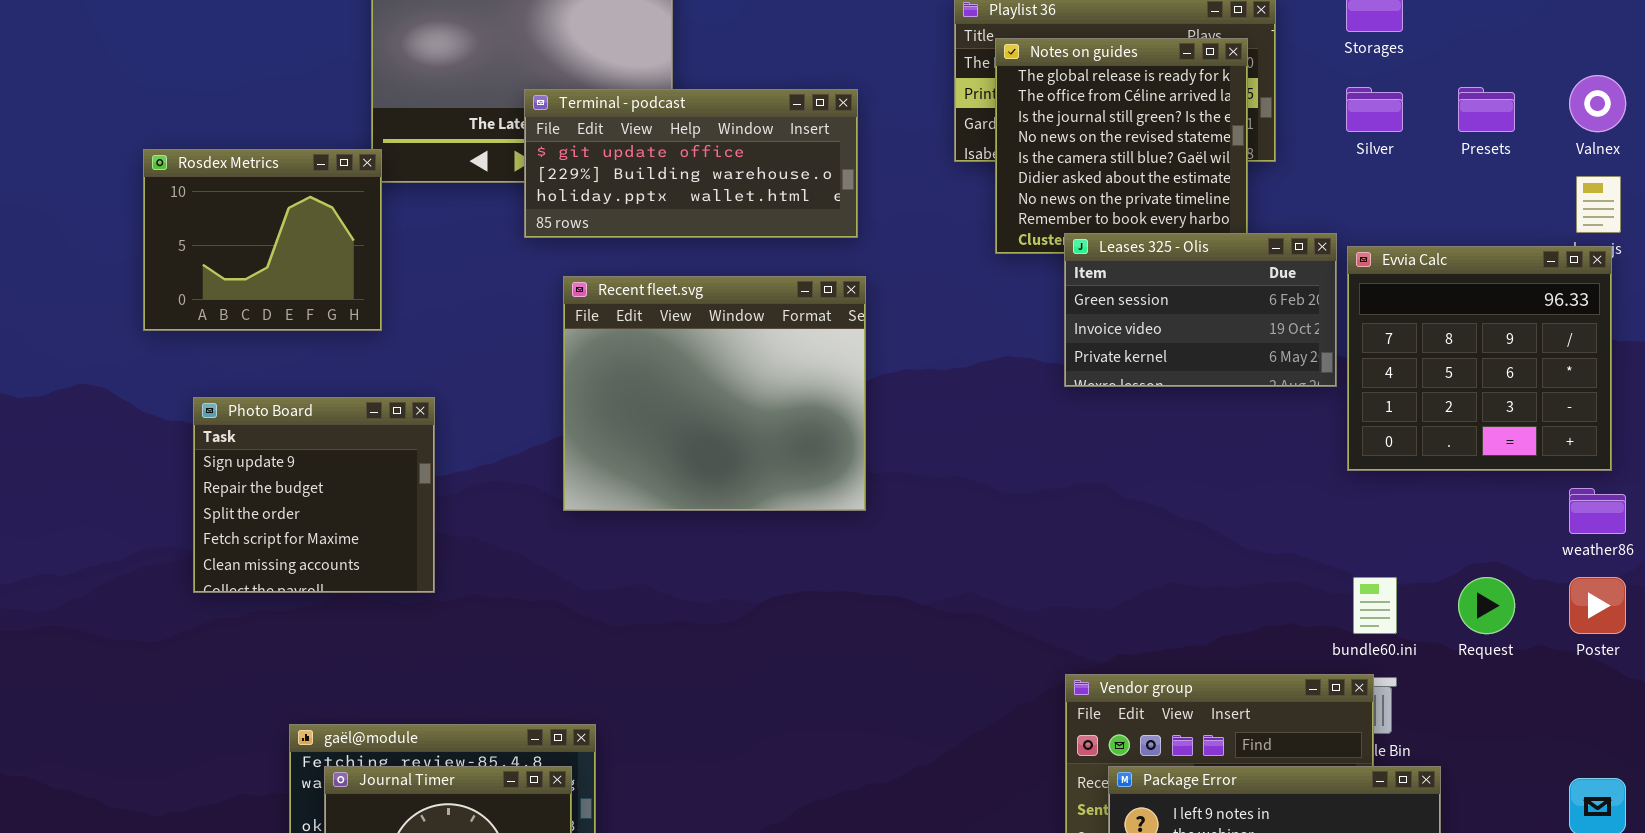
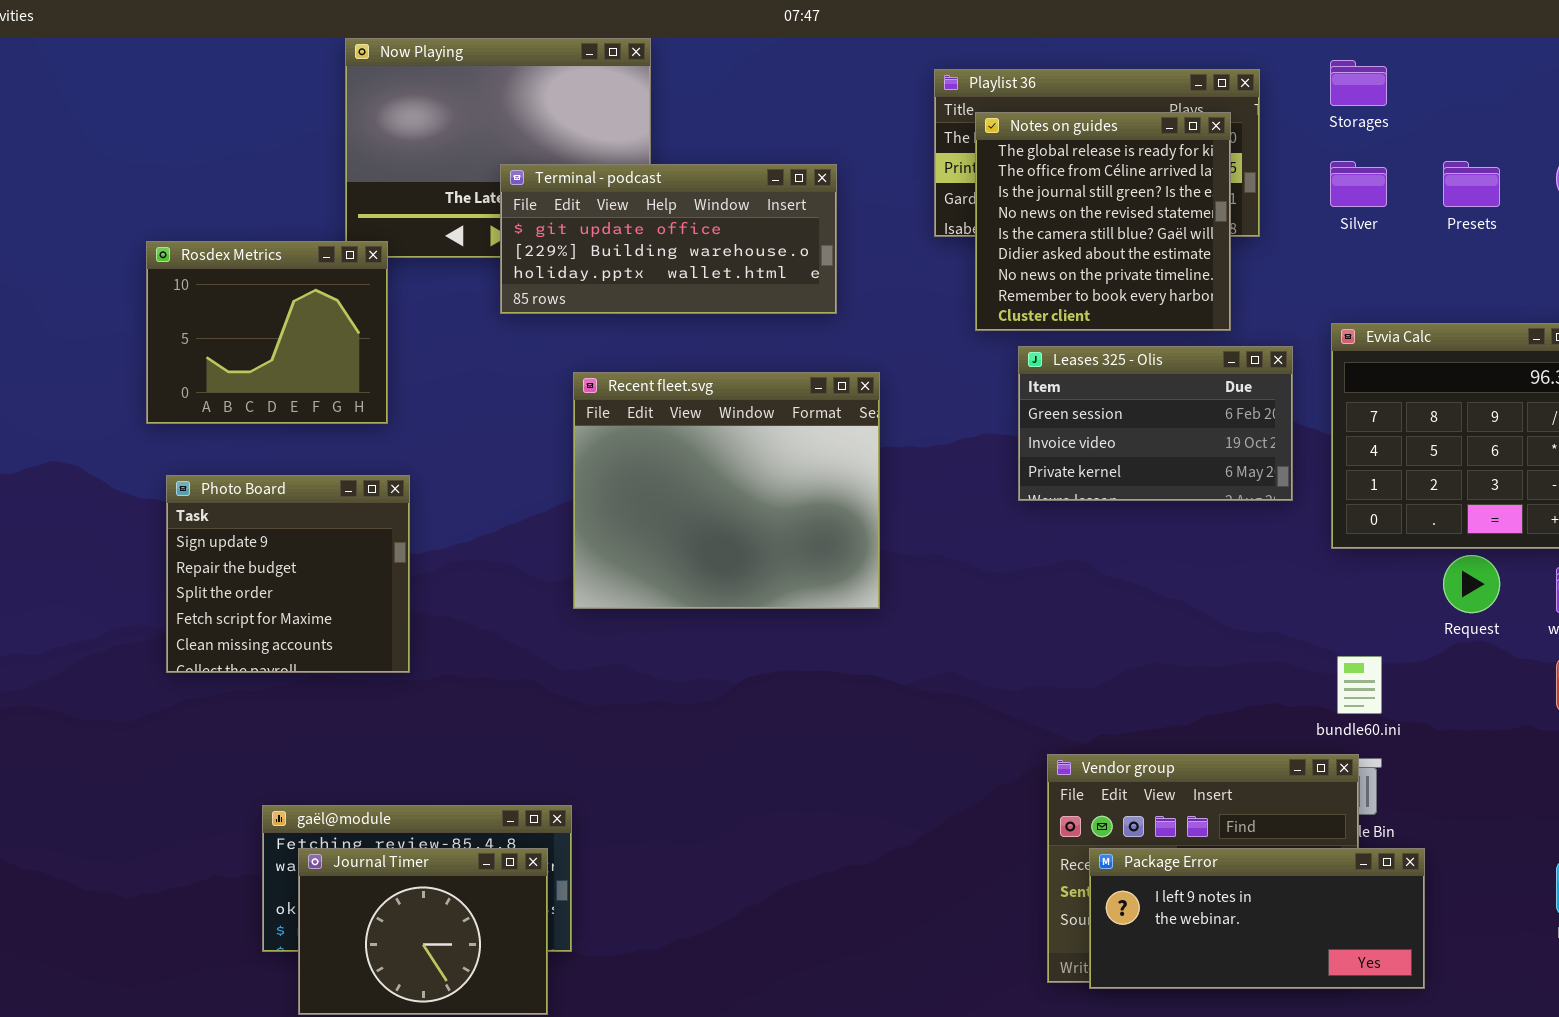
Rosdex Metrics: [143,149,382,331] -> [146,241,388,424], moved
Leases 325 - Olis: [1064,233,1337,387] -> [1018,346,1293,501], moved
Recent fleet.svg: [563,276,866,511] -> [573,372,880,609], moved
Request: [1458,577,1515,634] -> [1443,555,1500,613], moved

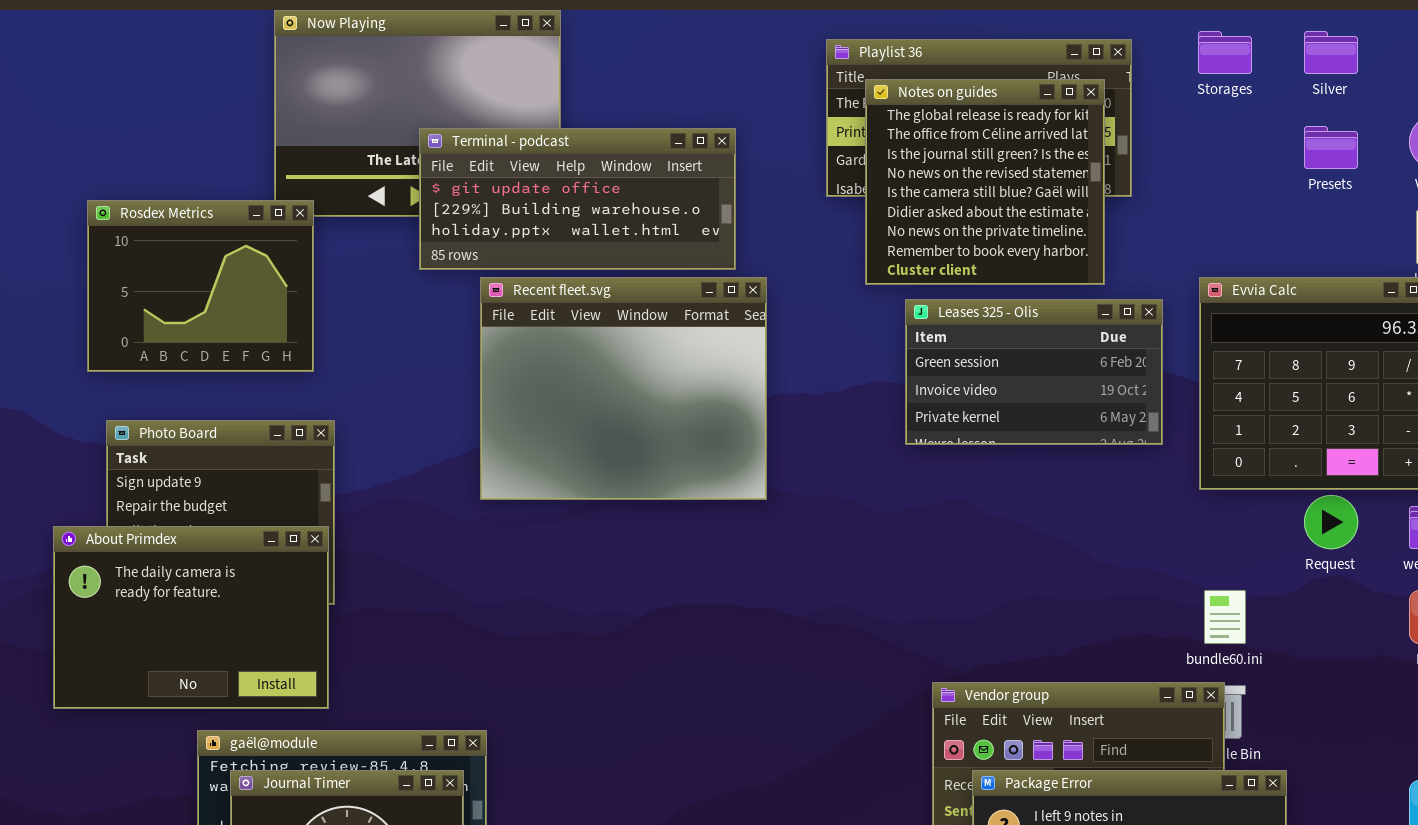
Silver: [1330,161,1387,207] -> [1304,31,1358,74], moved
Recent fleet.svg: [573,372,880,609] -> [480,277,767,500], moved
About Primdex: none -> [53,526,329,709], opened

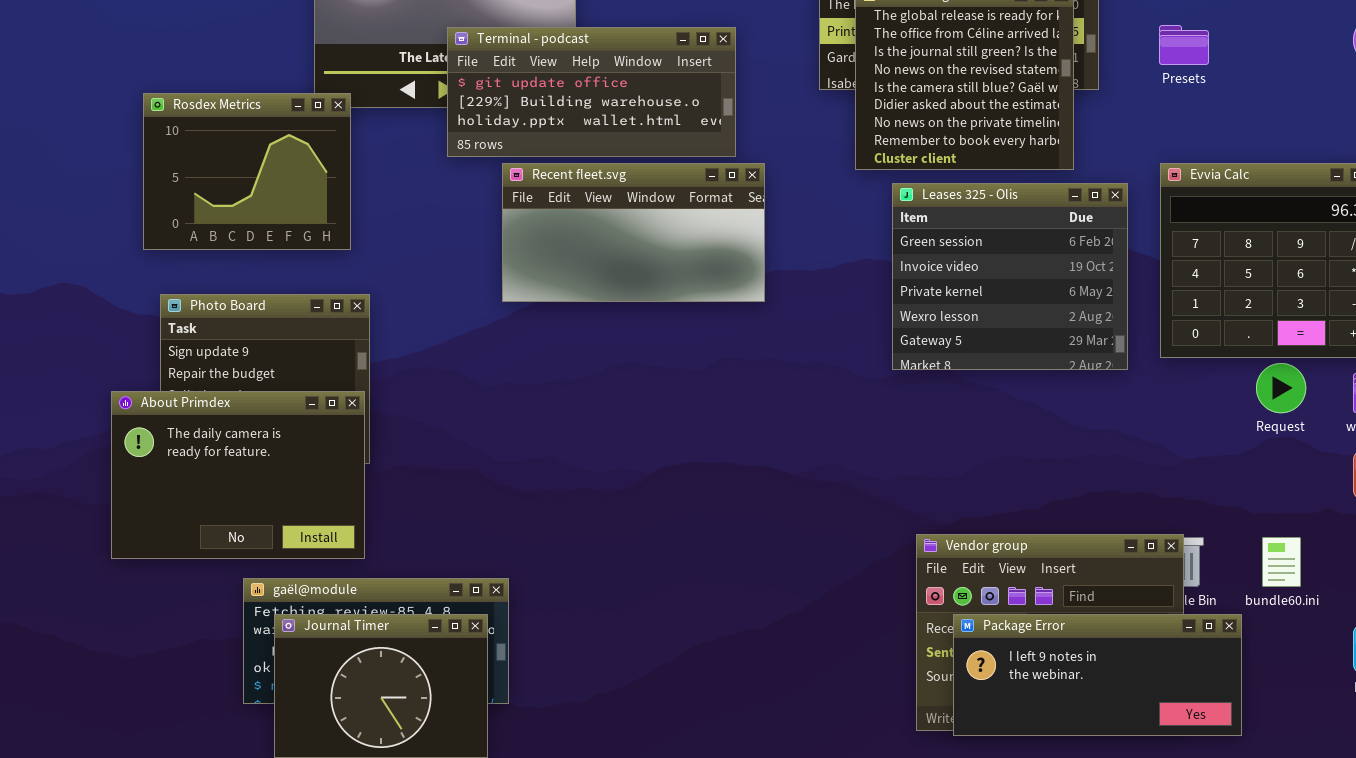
Presets: [1304,126,1358,169] -> [1159,25,1209,65], moved
Recent fleet.svg: [480,277,767,500] -> [502,163,765,302], resized
Leases 325 - Olis: [905,299,1163,445] -> [892,183,1128,370], resized
bundle60.ini: [1204,590,1246,644] -> [1262,537,1301,587], moved

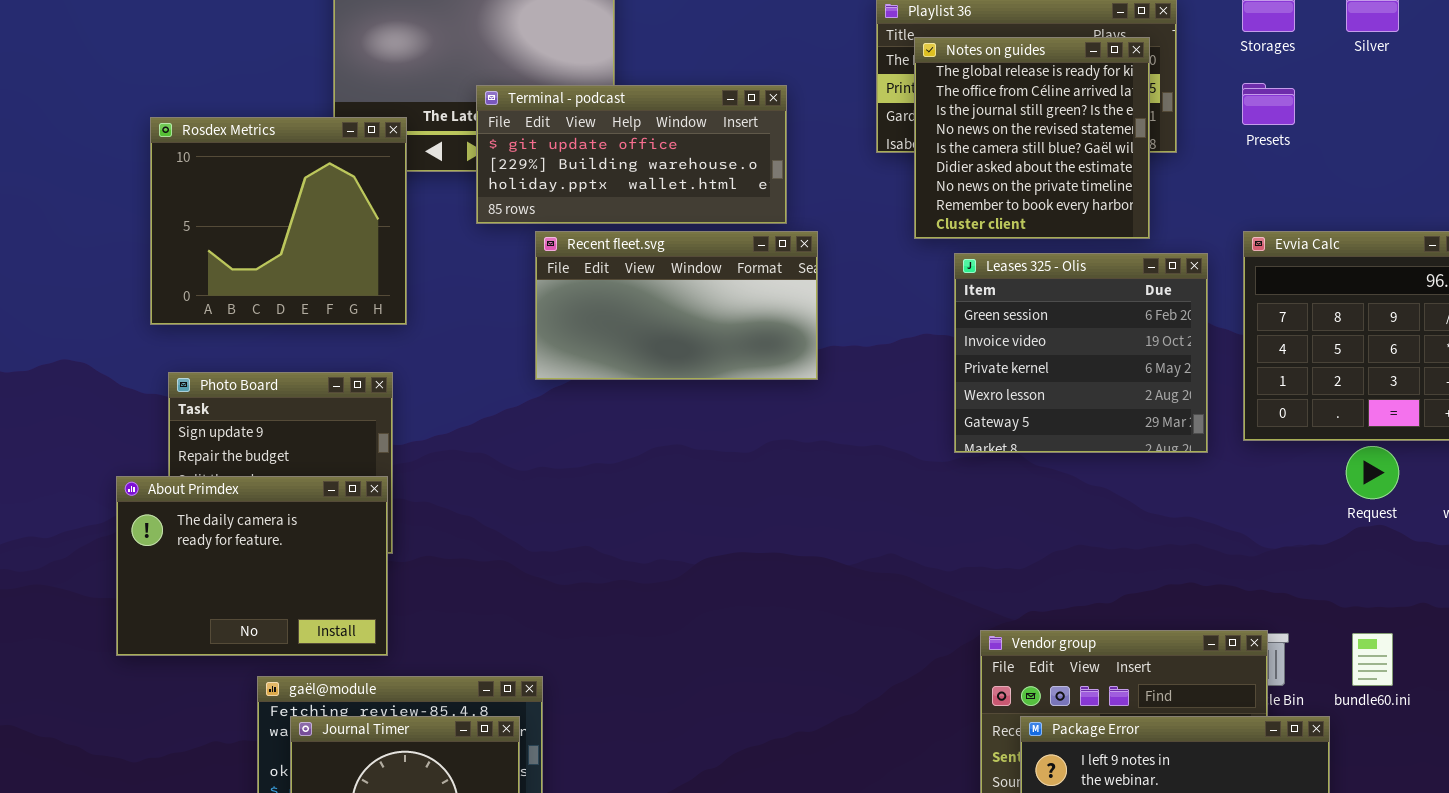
Rosdex Metrics: [143,93,351,250] -> [150,117,407,325], resized

